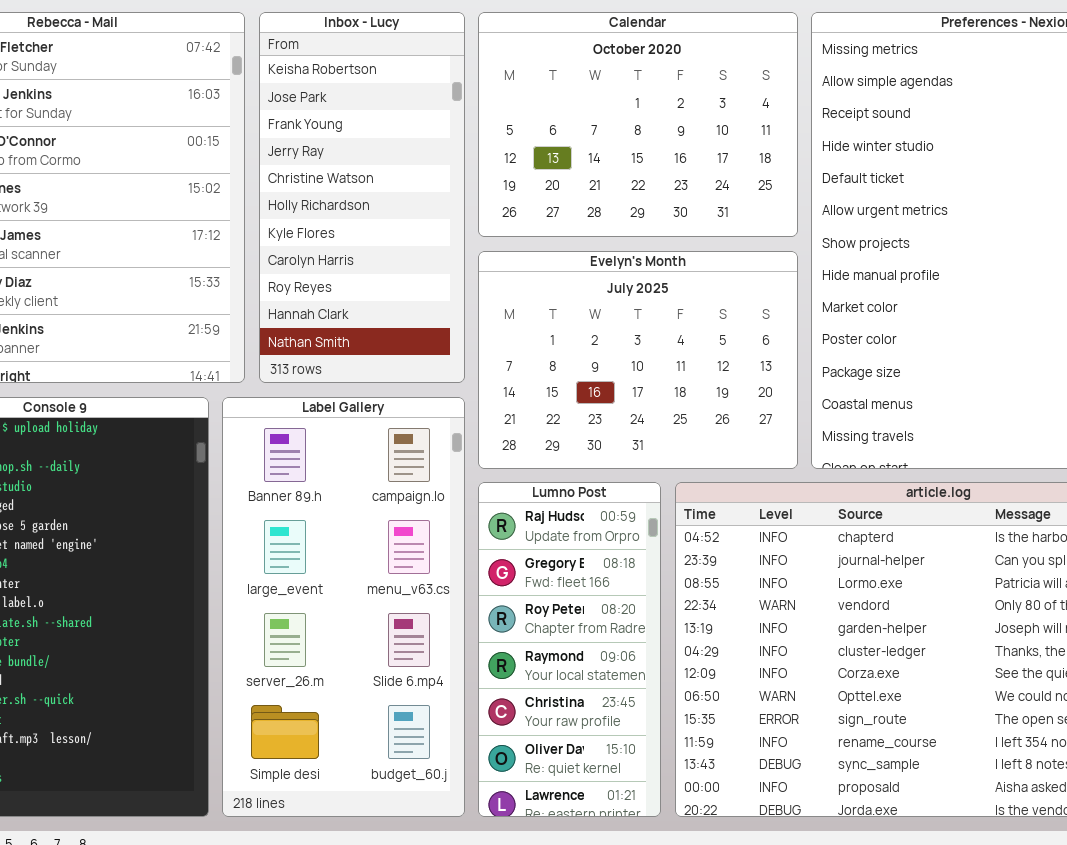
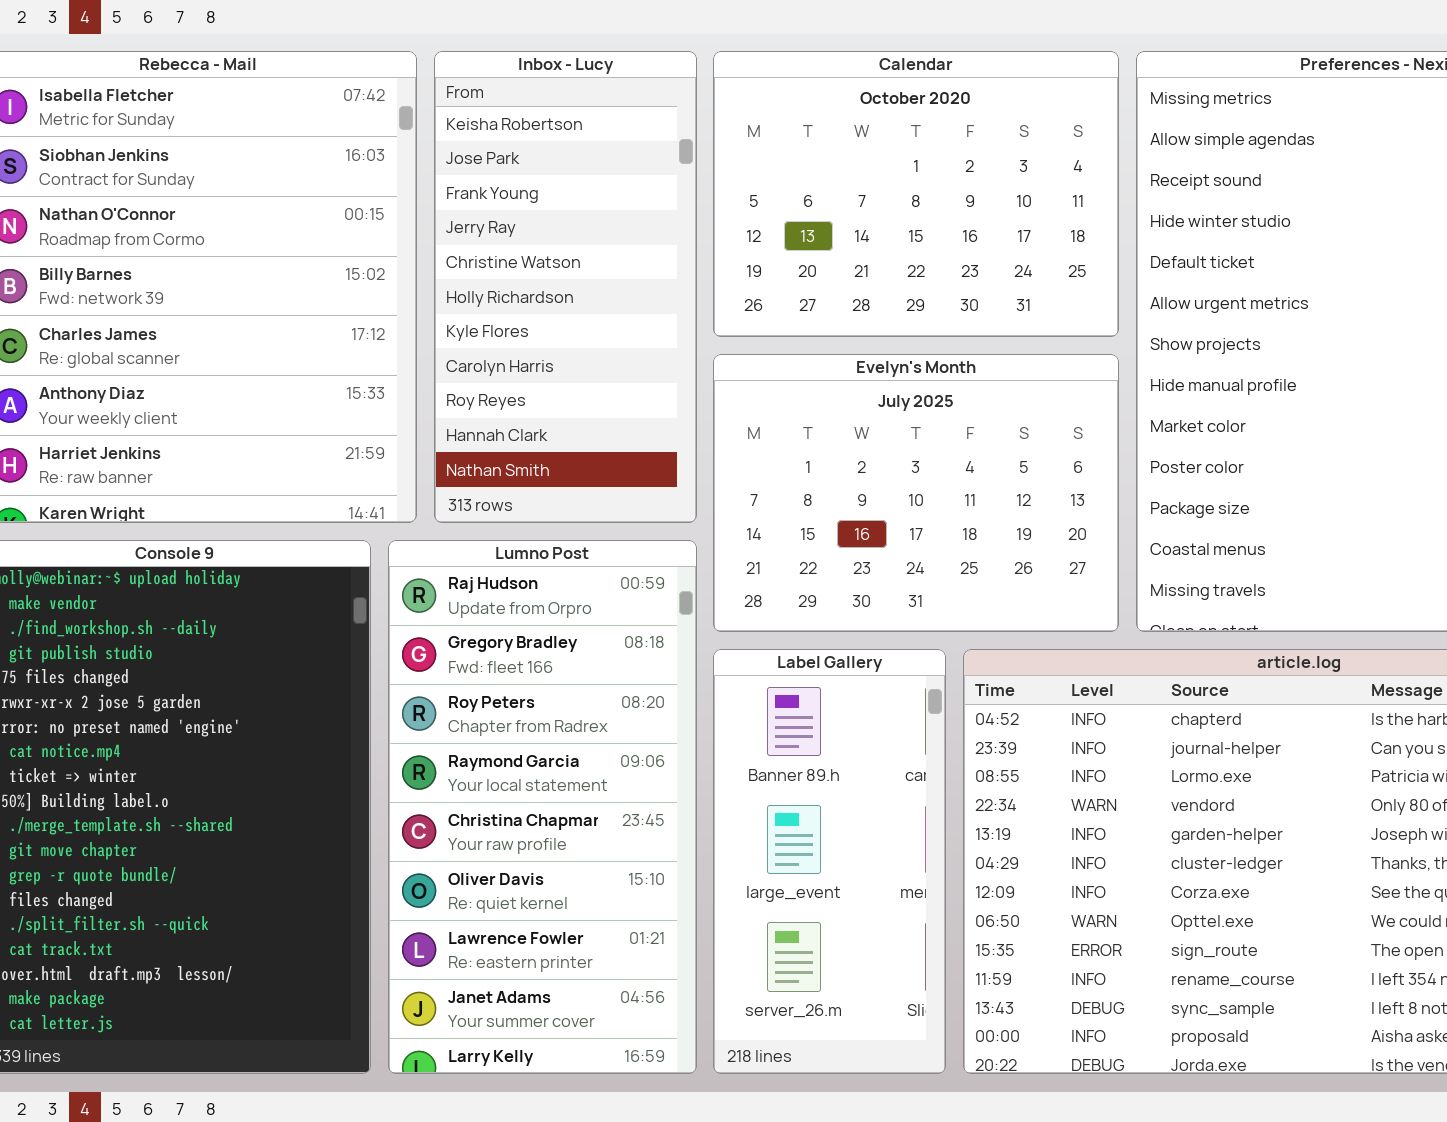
Label Gallery: [222,397,465,817] -> [713,649,946,1074], moved, resized
Lumno Post: [478,482,661,817] -> [388,540,697,1074], moved, resized

